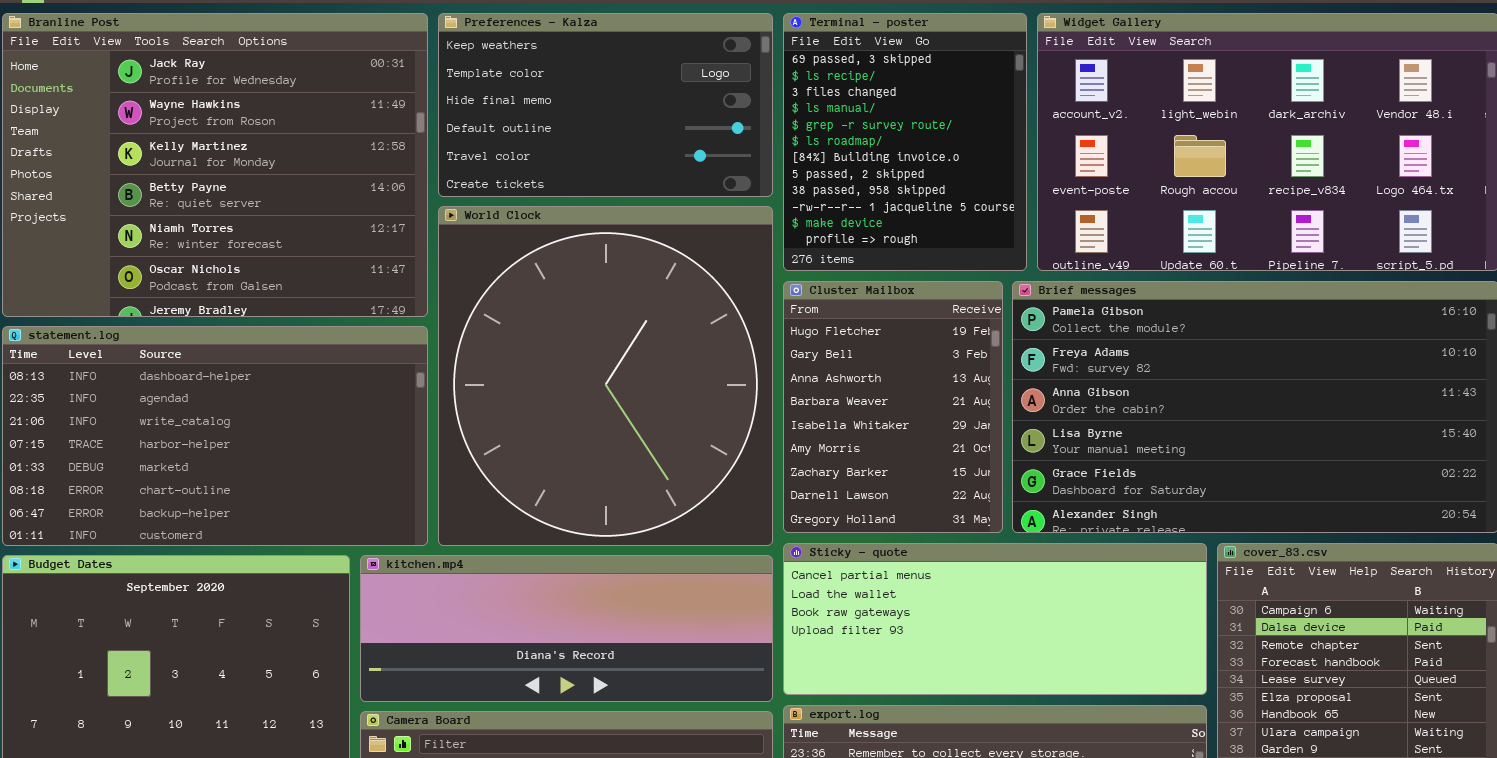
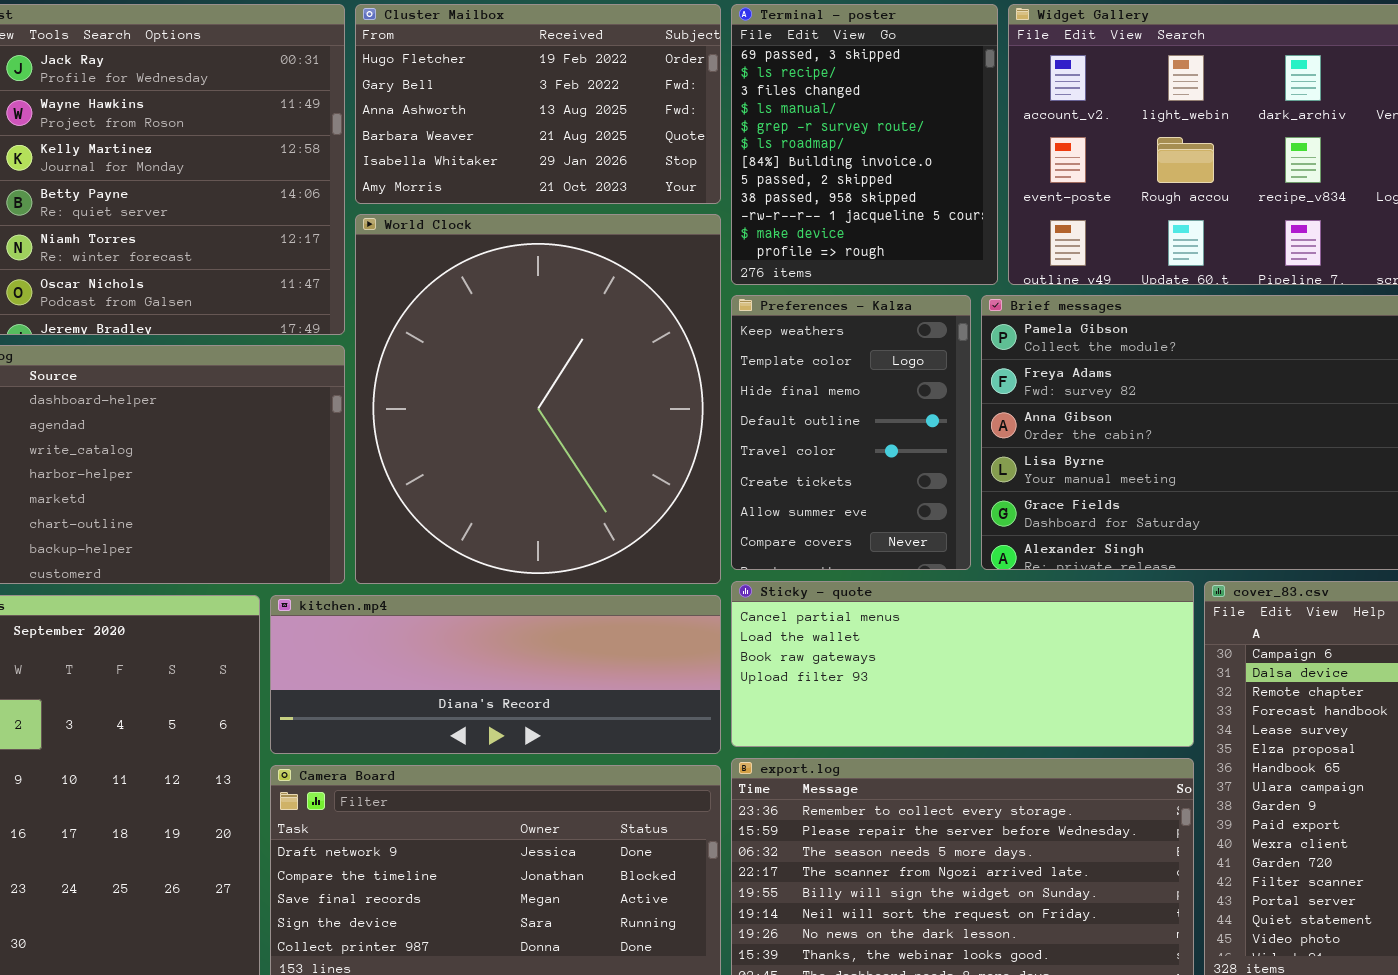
Preferences - Kalza: [438,13,773,197] -> [731,295,971,570], moved, resized
Cluster Mailbox: [783,281,1003,533] -> [355,4,721,204], moved, resized

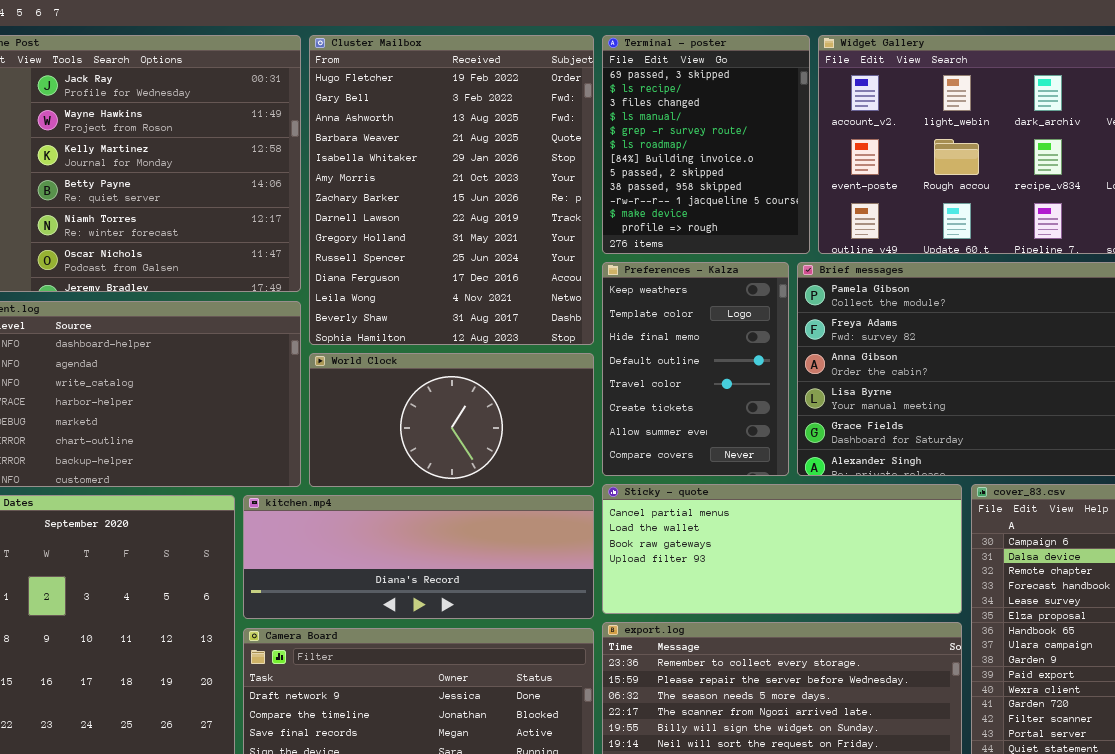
Cluster Mailbox: [355,4,721,204] -> [309,35,594,345], resized
World Clock: [355,214,721,584] -> [309,353,594,487], resized

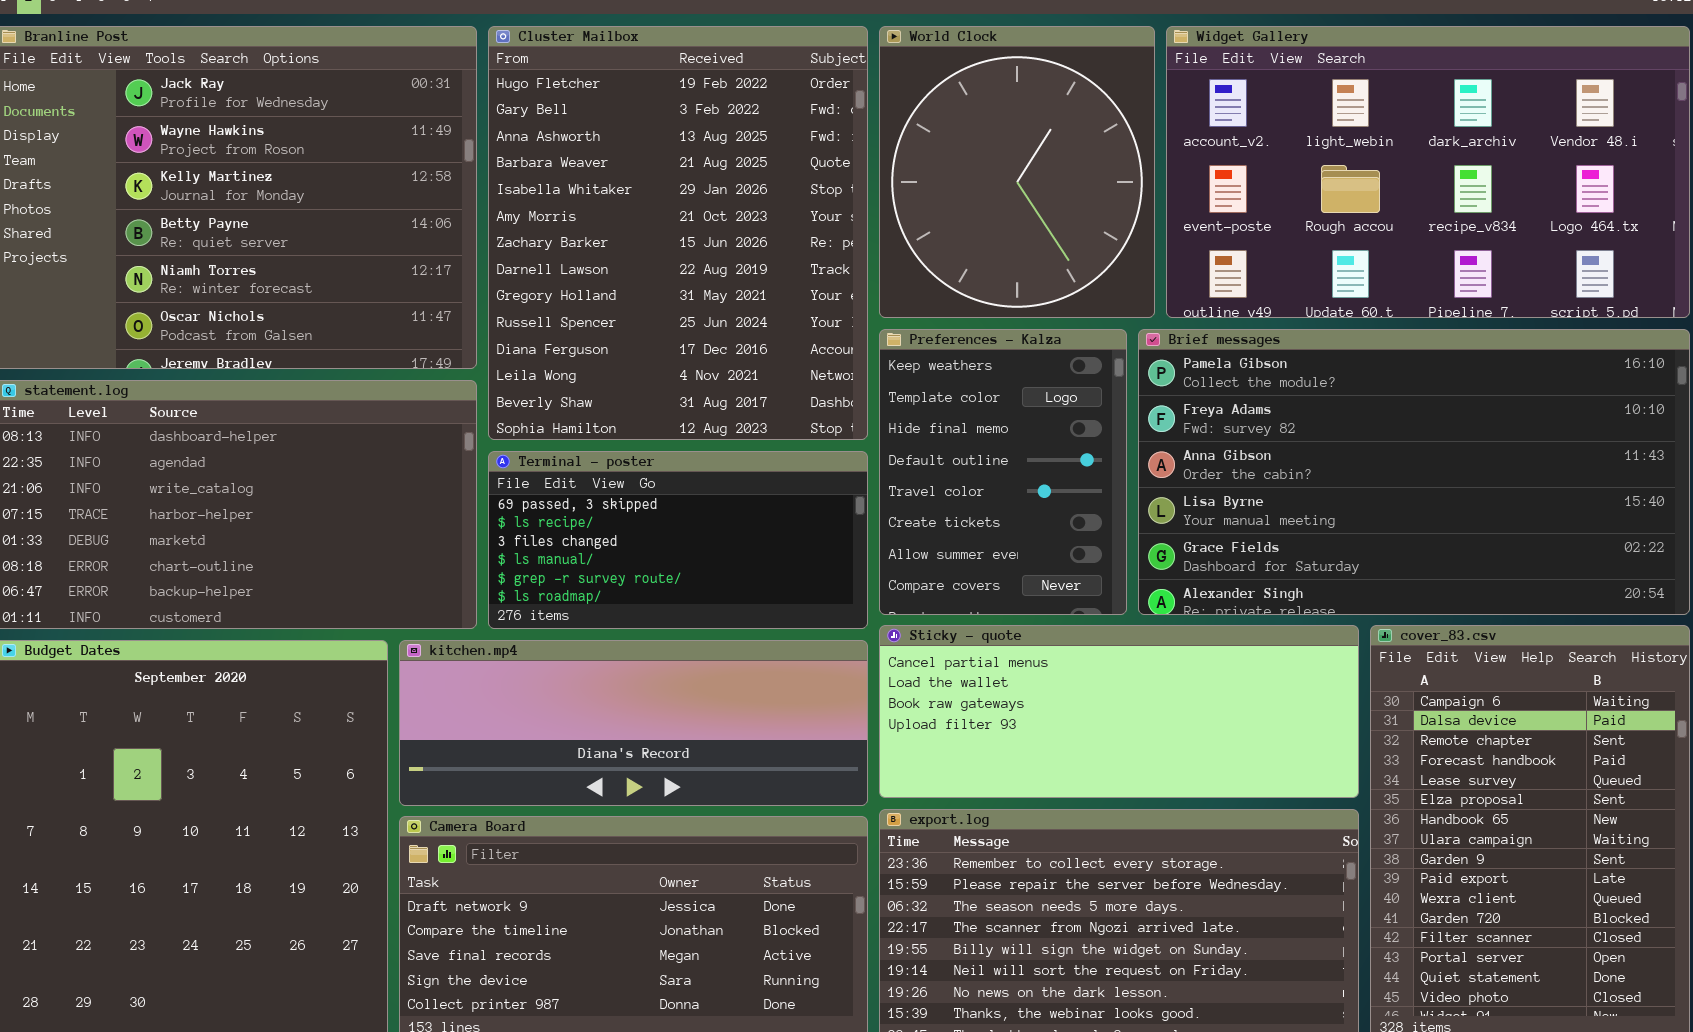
Terminal - poster: [602,35,810,254] -> [488,451,868,629], moved, resized
World Clock: [309,353,594,487] -> [879,26,1155,318], moved, resized

